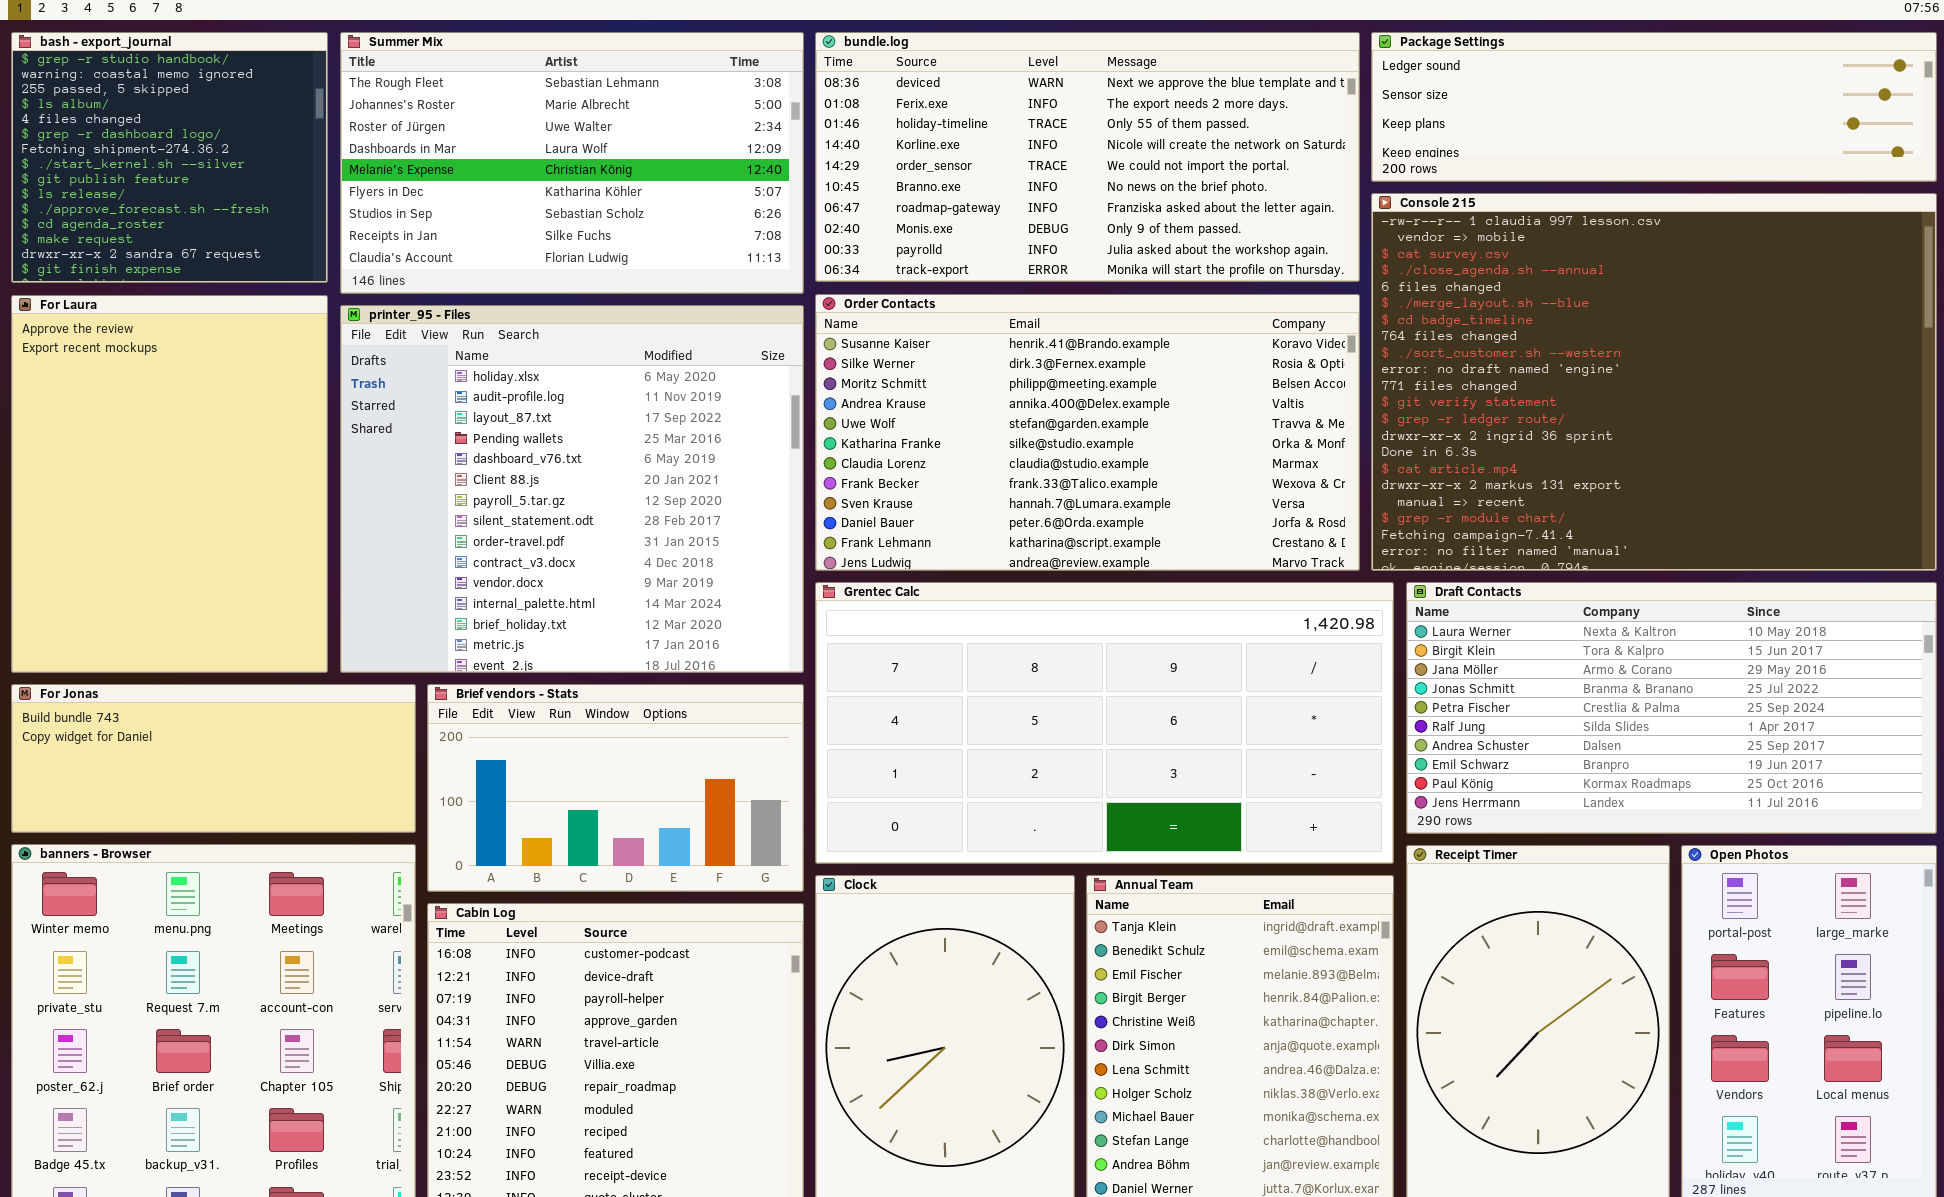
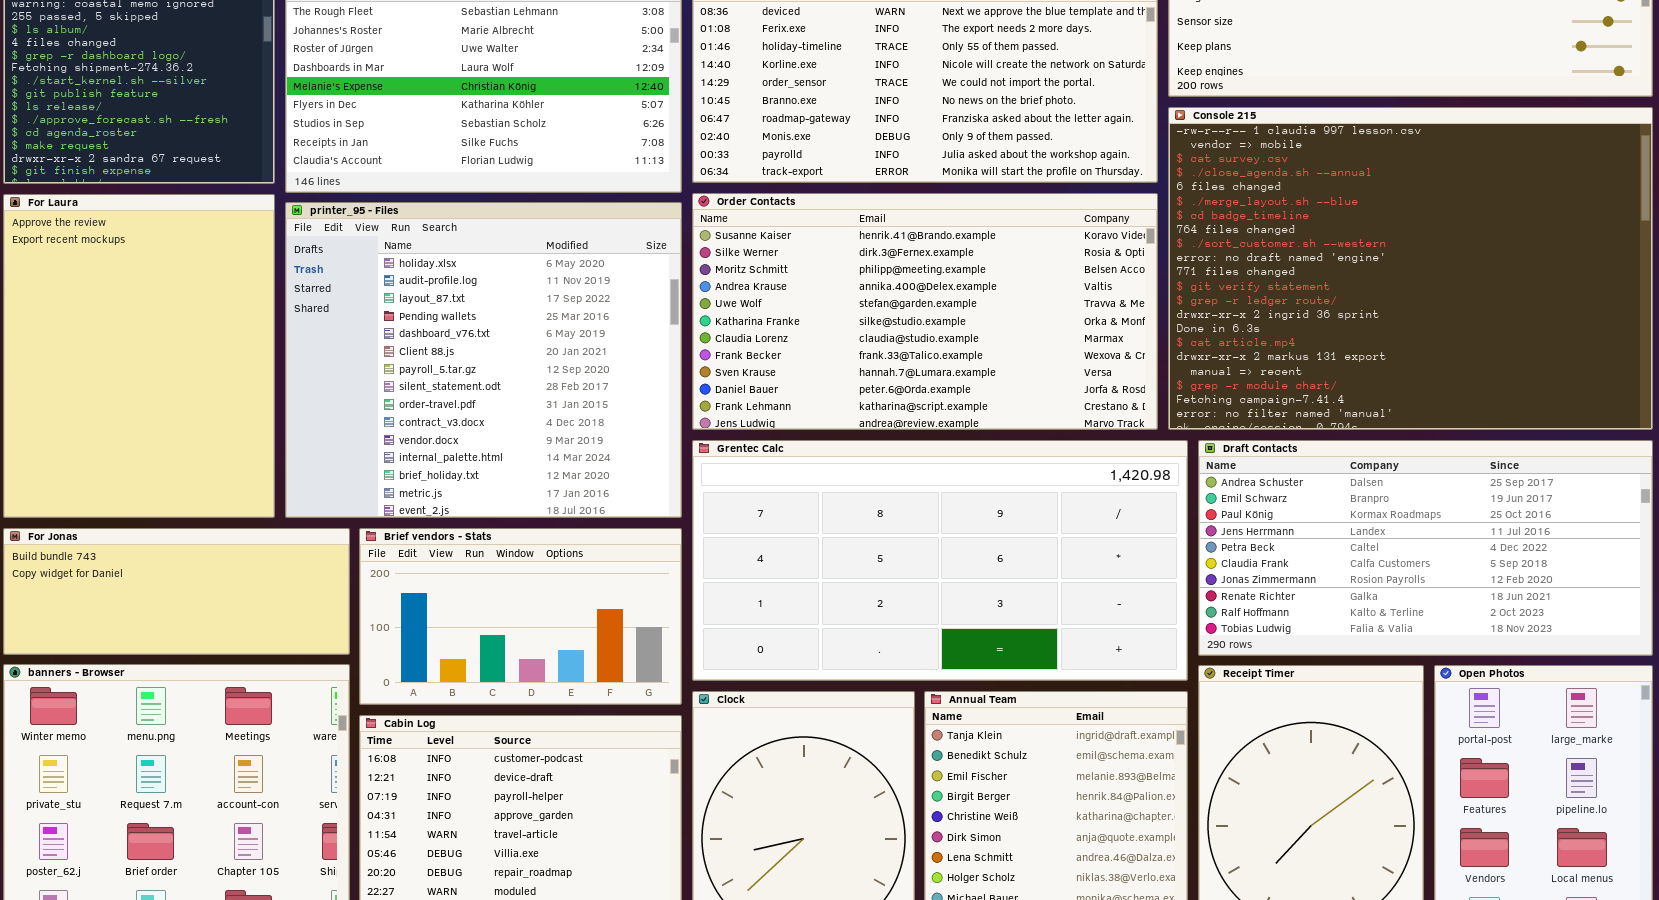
Draft Contacts: [1406,582,1937,834] -> [1198,440,1653,656], scrolled down 6 rows

